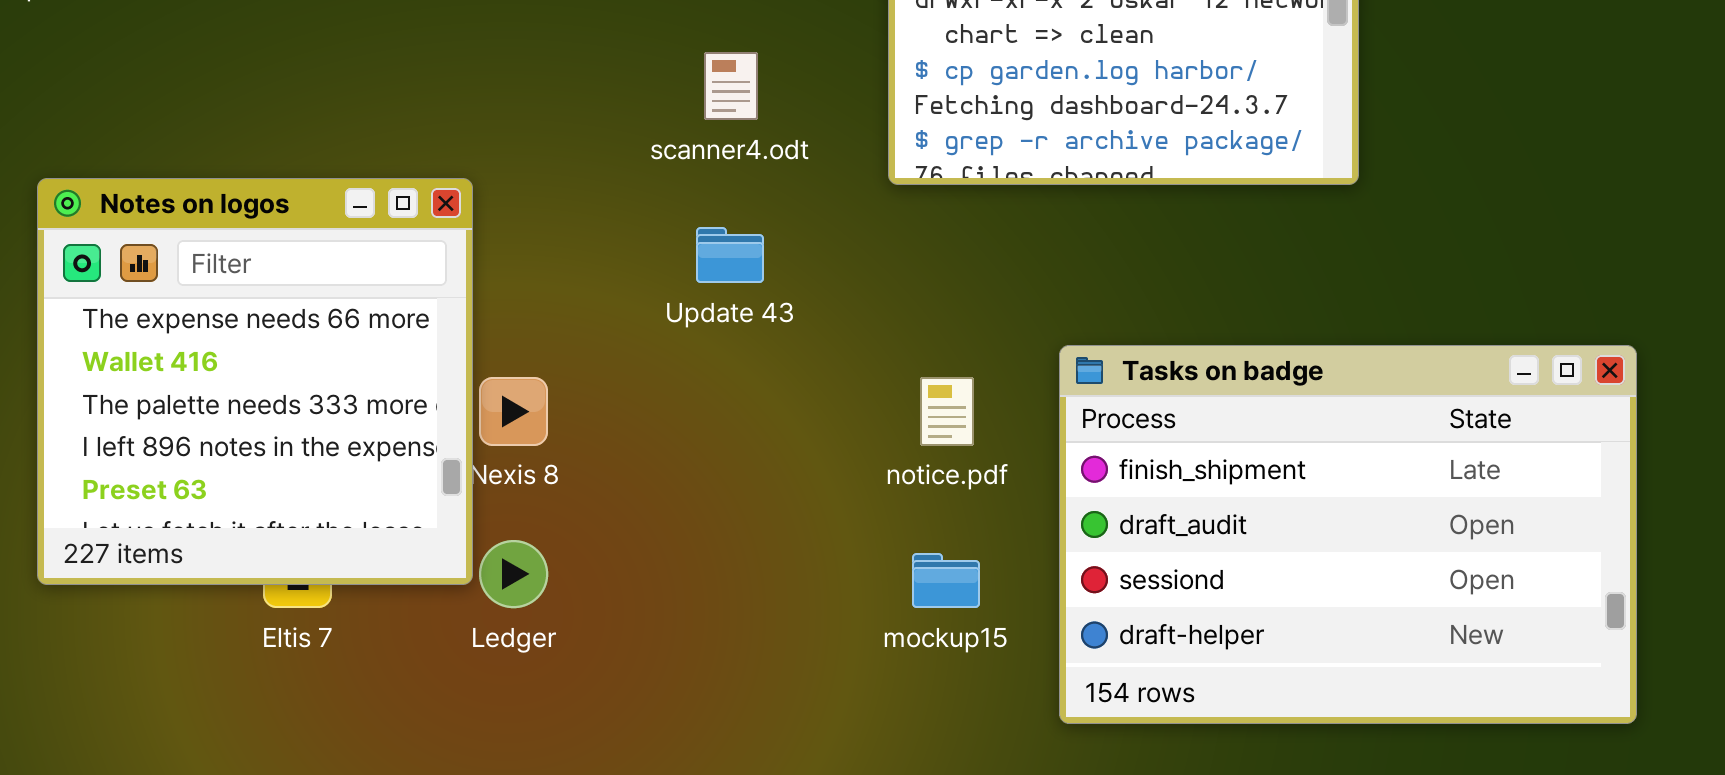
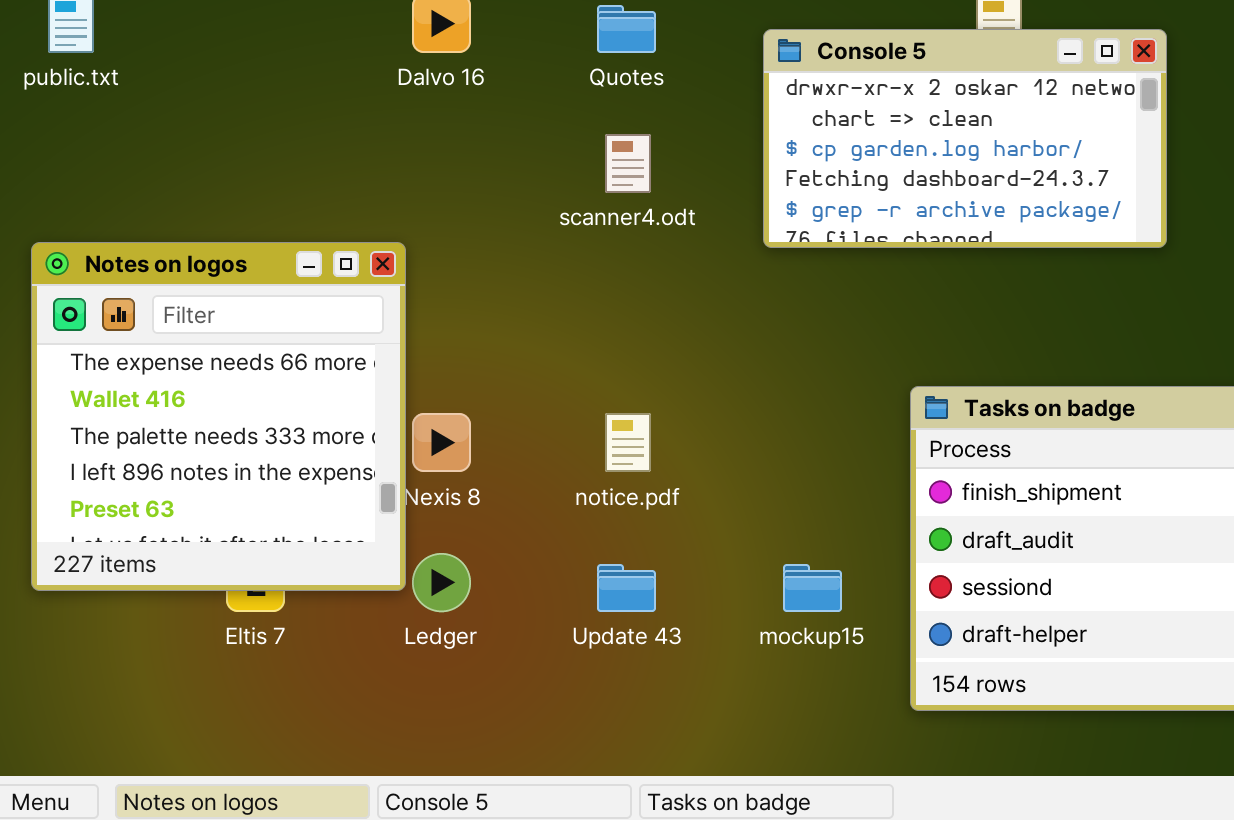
Update 43: [696,227,764,283] -> [597,564,656,612], moved
notice.pdf: [920,377,974,446] -> [605,413,651,472], moved

